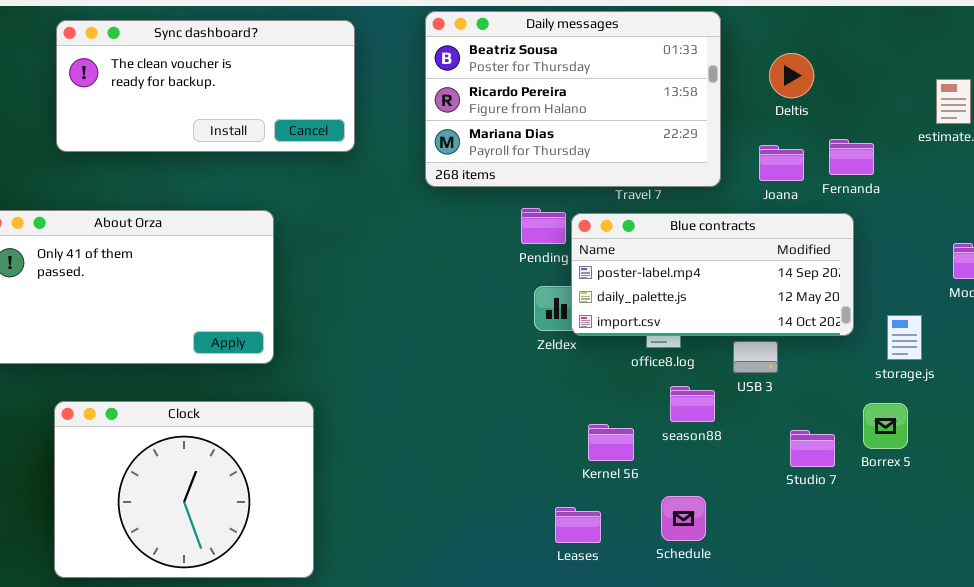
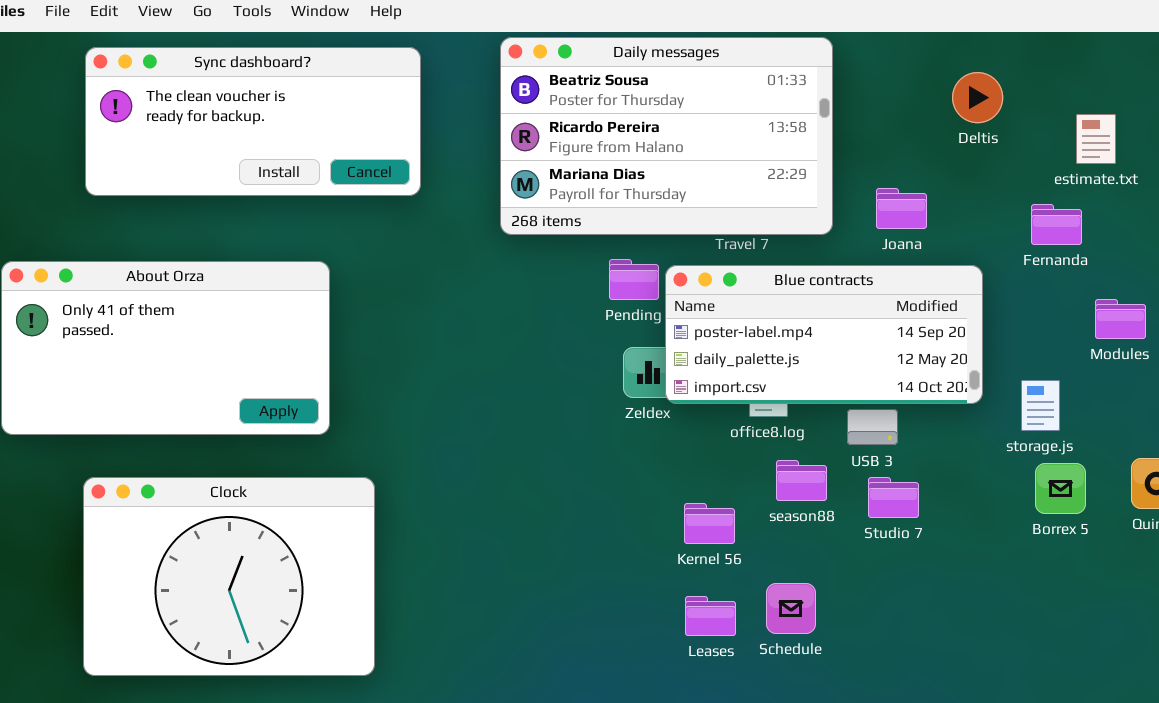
Deltis: [769,53,814,98] -> [952,72,1003,123], moved
Fernanda: [829,139,874,175] -> [1031,204,1082,245], moved
Borrex 5: [863,403,908,449] -> [1035,463,1086,514], moved
Studio 7: [790,430,835,467] -> [868,477,919,518], moved
Leases: [555,507,601,543] -> [685,596,736,636], moved

